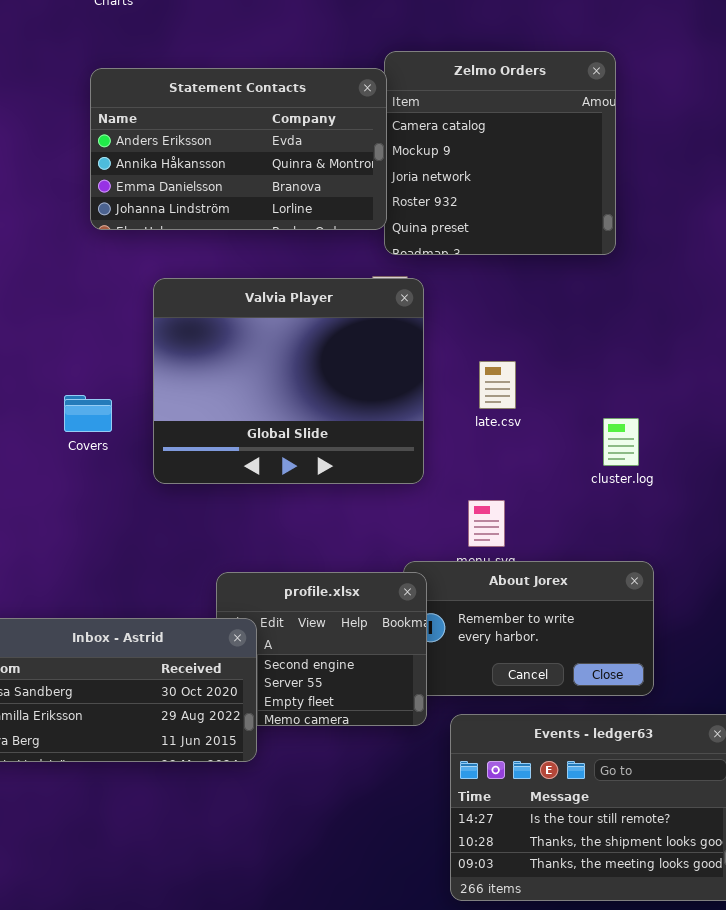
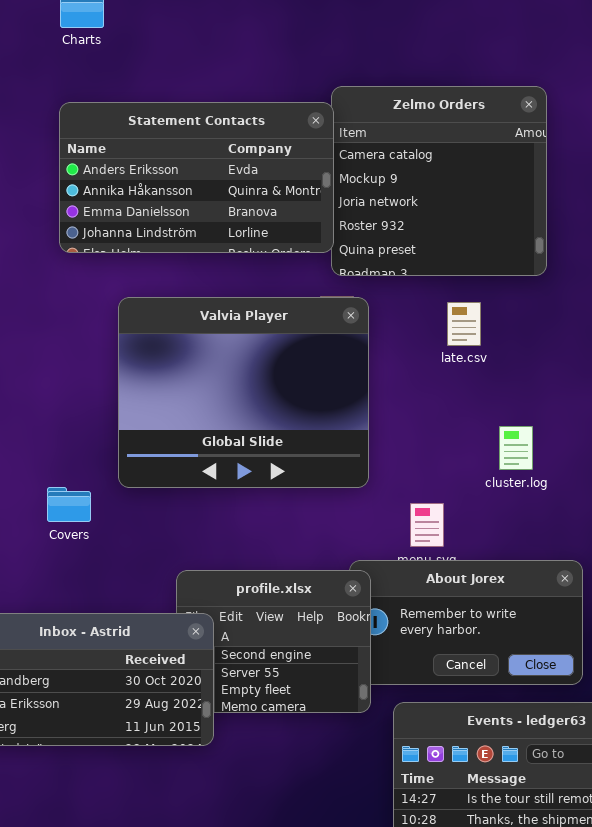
late.csv: [479,361,516,409] -> [447,302,481,346], moved
Covers: [64,395,112,432] -> [47,487,91,522], moved
cluster.log: [603,418,639,466] -> [499,426,533,470], moved

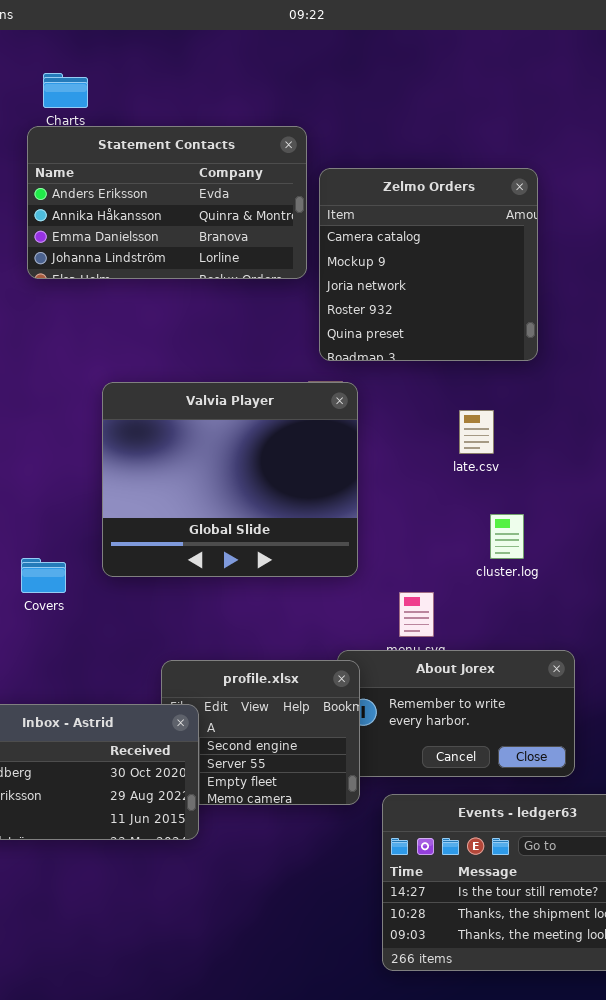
Statement Contacts: [59,102,334,253] -> [27,126,307,279], moved
late.csv: [447,302,481,346] -> [459,410,494,454], moved
Covers: [47,487,91,522] -> [21,558,66,593], moved

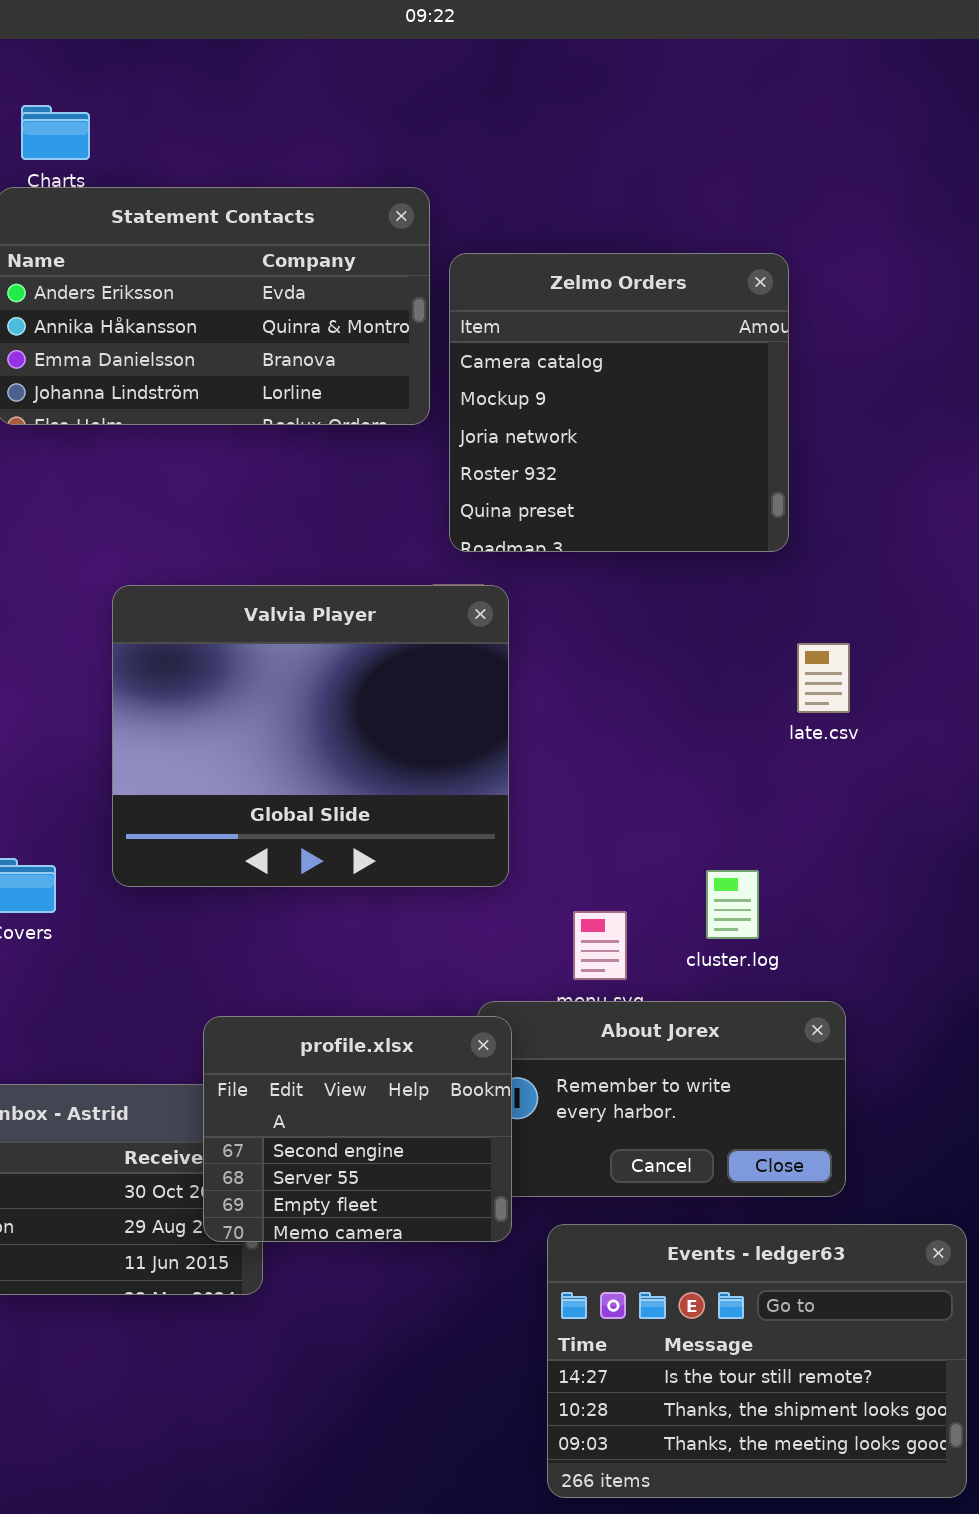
late.csv: [459,410,494,454] -> [797,643,850,713], moved
cluster.log: [490,514,524,559] -> [706,870,759,939], moved
profile.xlsx: [161,660,360,805] -> [203,1016,512,1242], raised

